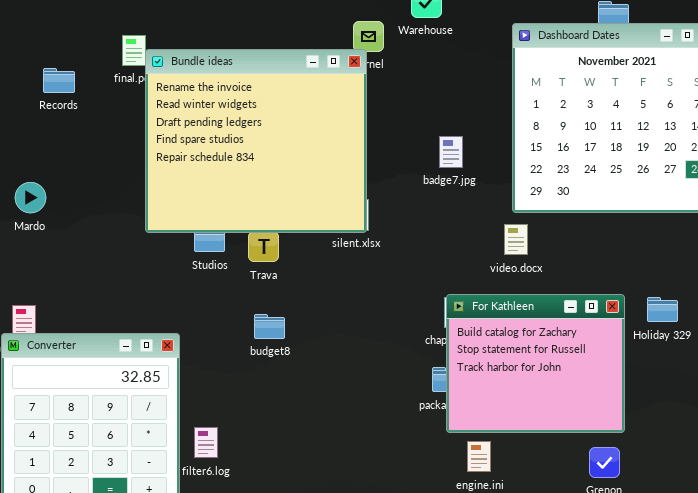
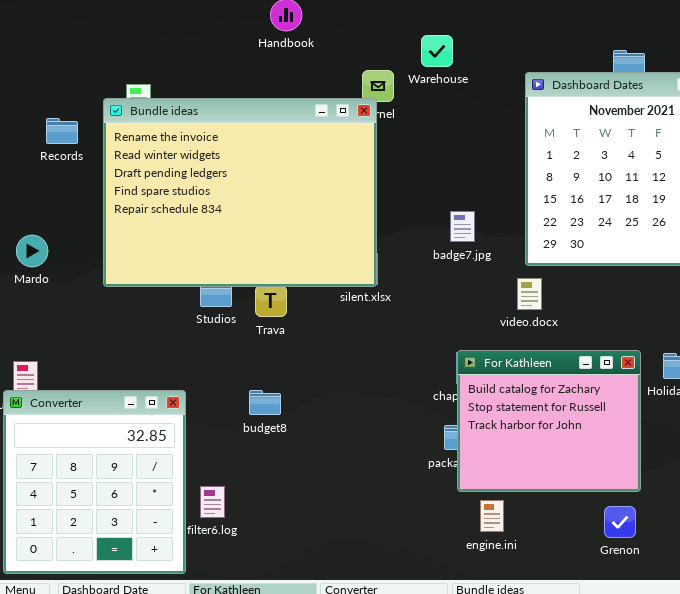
Bundle ideas: [145,49,367,233] -> [103,98,377,287], resized
badge7.jpg: [439,136,463,168] -> [450,211,475,242], moved
budget8: [254,314,285,339] -> [249,390,281,415], moved

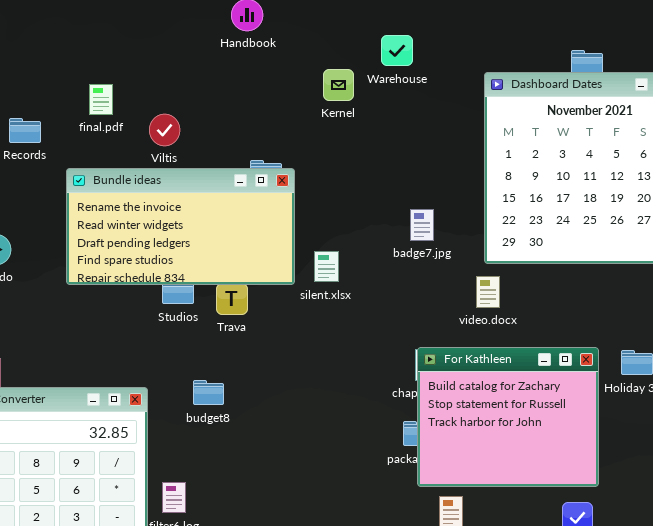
Bundle ideas: [103,98,377,287] -> [66,168,295,285], resized
budget8: [249,390,281,415] -> [193,380,224,405], moved

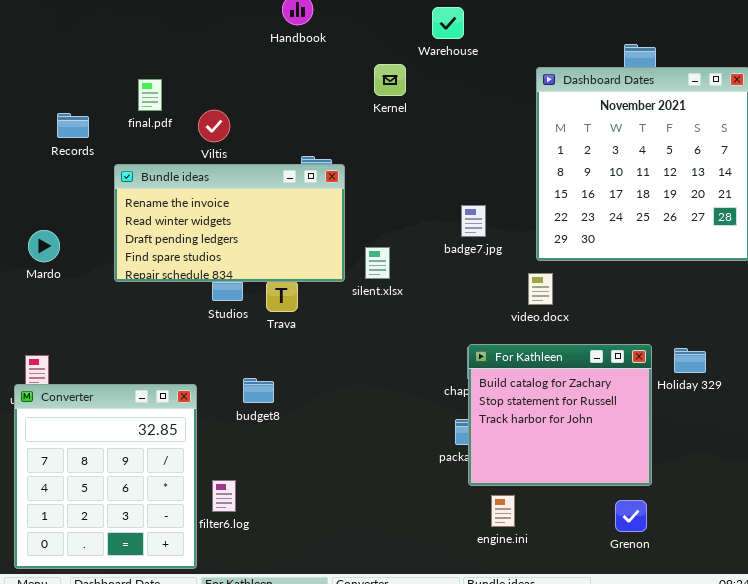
Warehouse: [381,35,413,66] -> [432,7,464,39], moved

